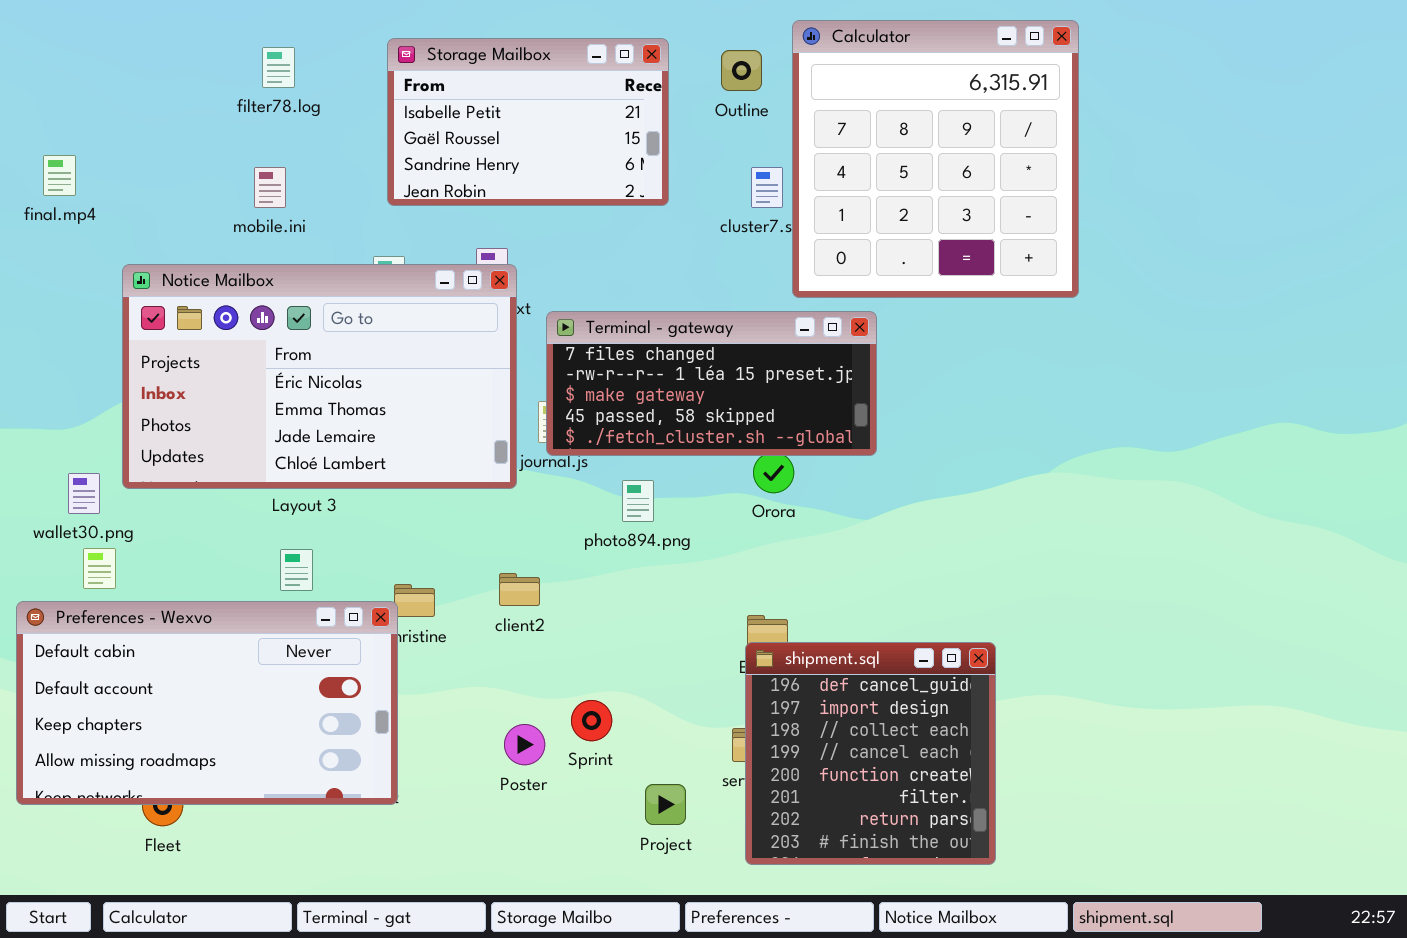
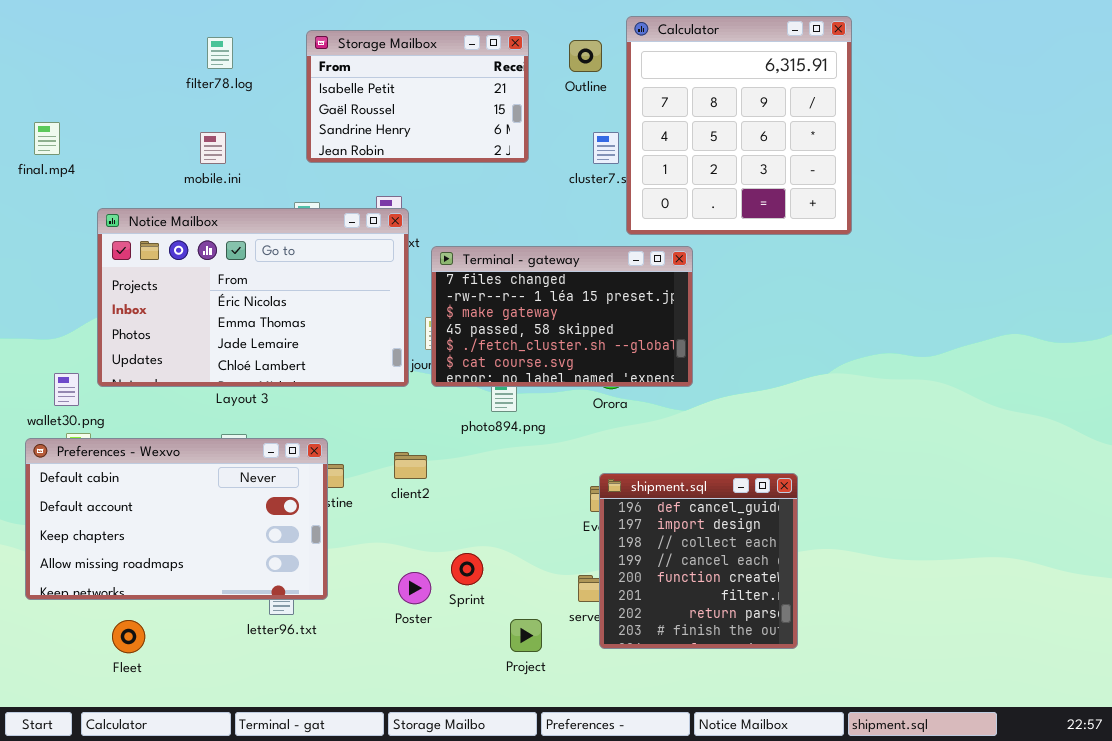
Terminal - gateway: [546,311,877,456] -> [431,246,693,387], resized
Preferences - Wexvo: [16,601,398,805] -> [25,438,328,600], moved
shipment.sql: [745,642,996,865] -> [599,473,798,649], moved

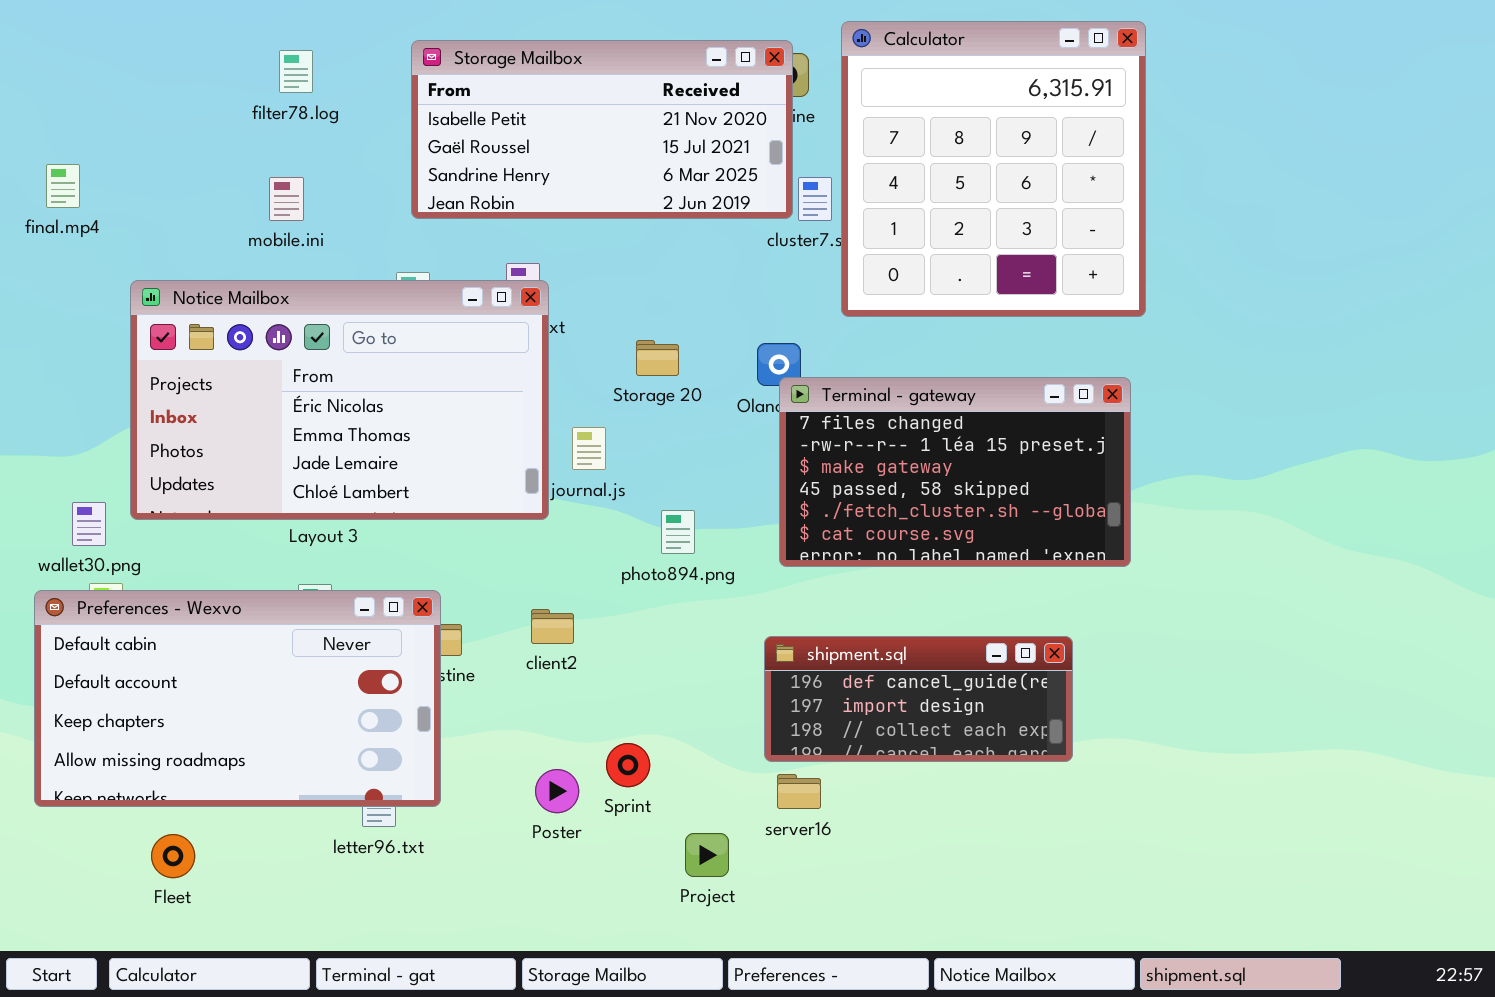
Storage Mailbox: [306,30,529,163] -> [411,40,793,219], resized
Terminal - gateway: [431,246,693,387] -> [779,377,1131,567], moved
shipment.sql: [599,473,798,649] -> [764,636,1073,762], resized

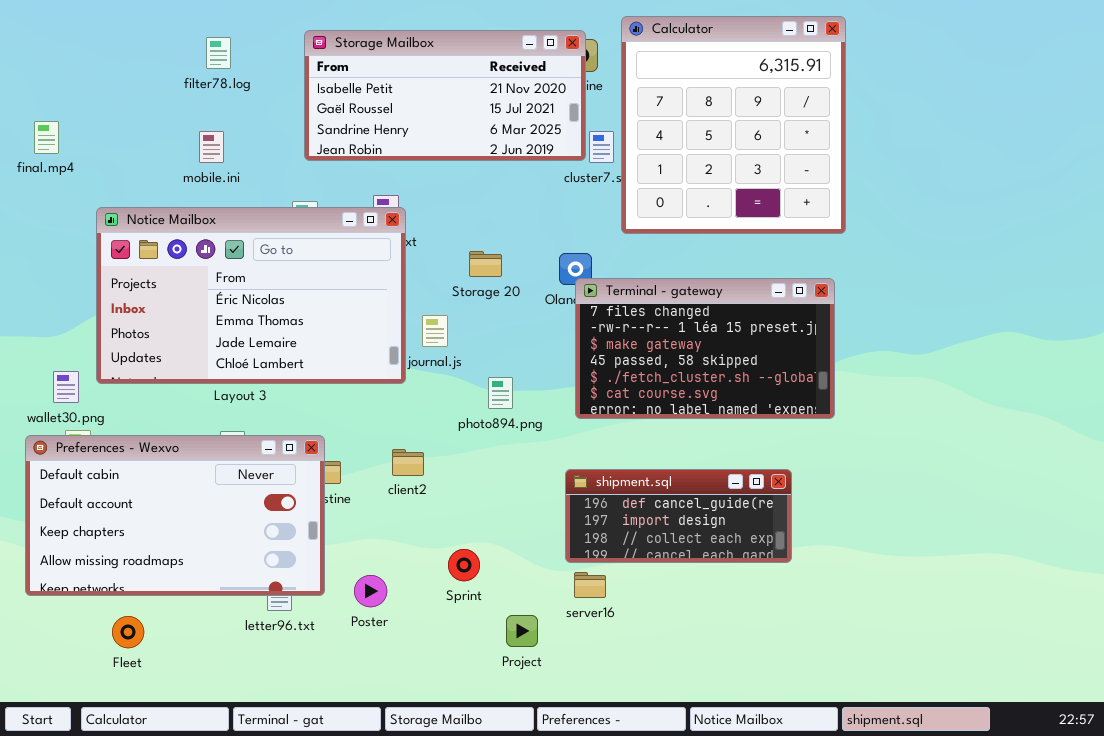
Poster: [535,769,579,813] -> [354,575,387,607], moved

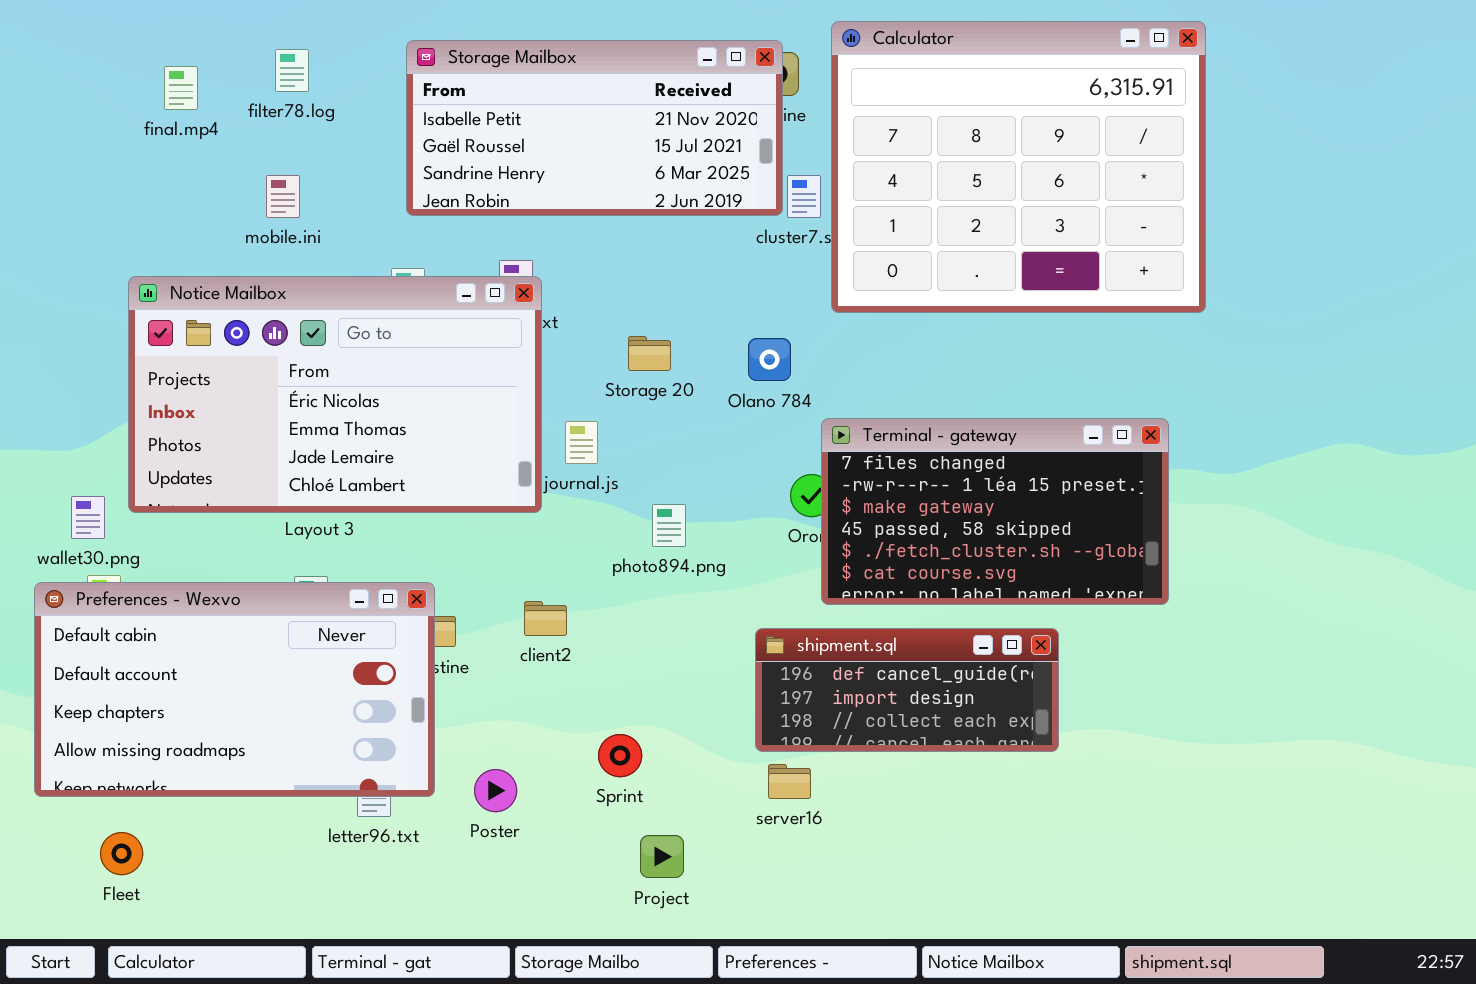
Calculator: [621,16,846,234] -> [831,21,1206,313], resized
final.mp4: [34,121,59,154] -> [164,66,198,110], moved
Terminal - gateway: [575,278,835,419] -> [821,418,1169,605], moved
Project: [506,615,538,647] -> [640,835,684,878], moved
Fleet: [112,616,144,648] -> [100,832,143,875], moved

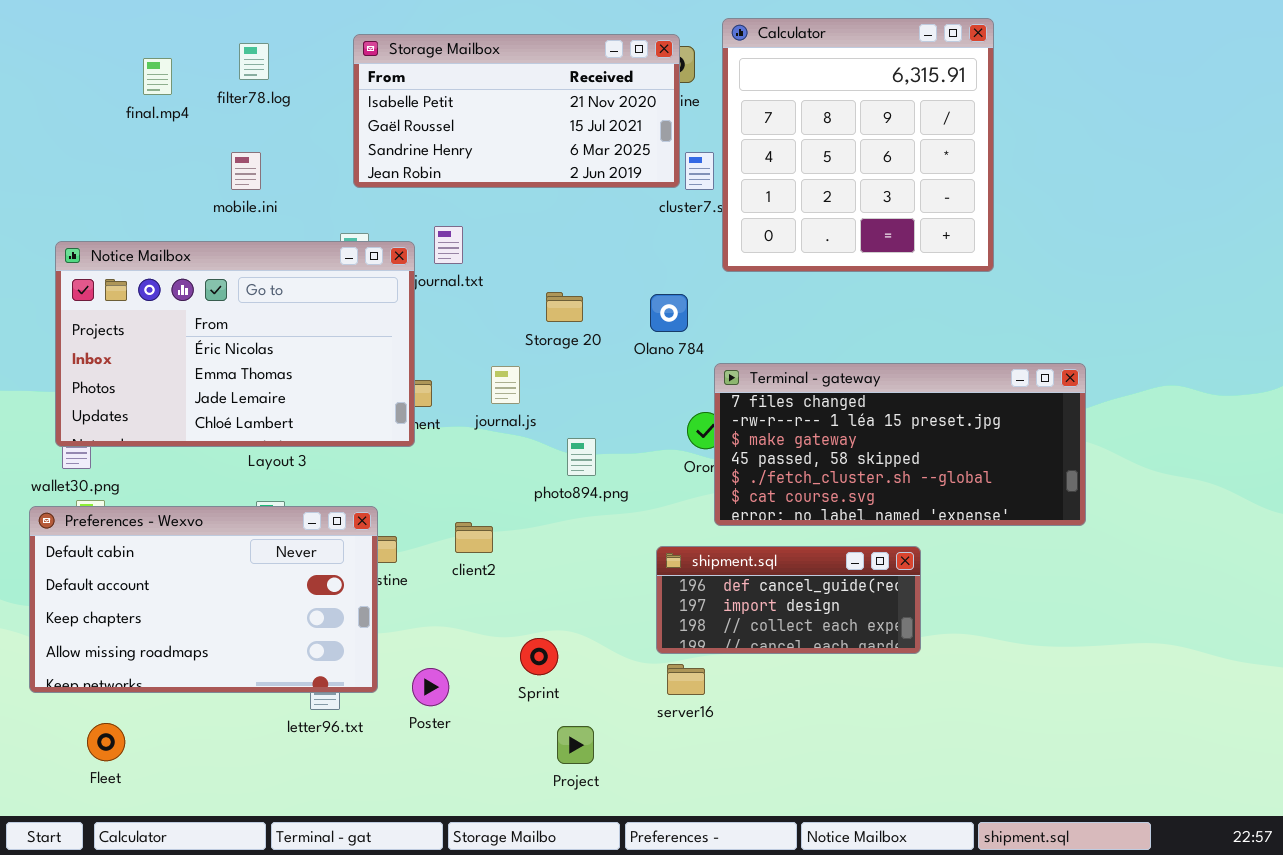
Calculator: [831,21,1206,313] -> [722,18,994,272], resized
Notice Mailbox: [128,276,542,513] -> [55,241,415,447], moved
Terminal - gateway: [821,418,1169,605] -> [714,363,1086,526], resized

